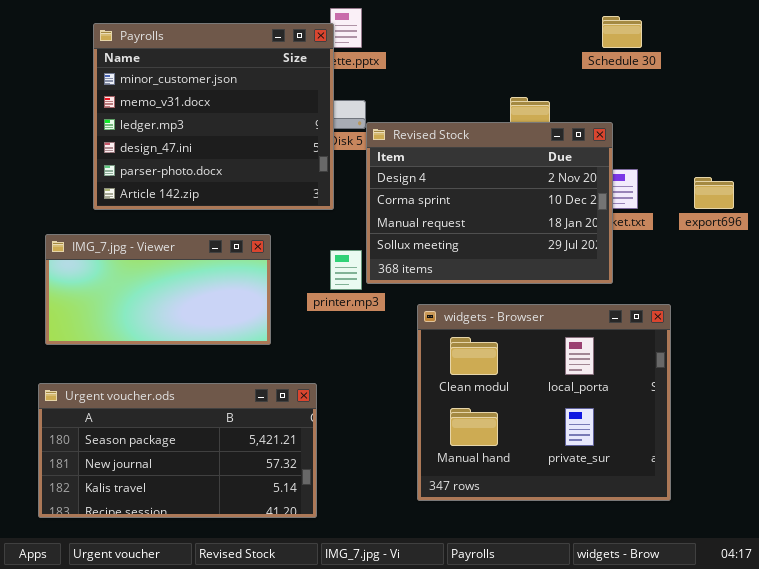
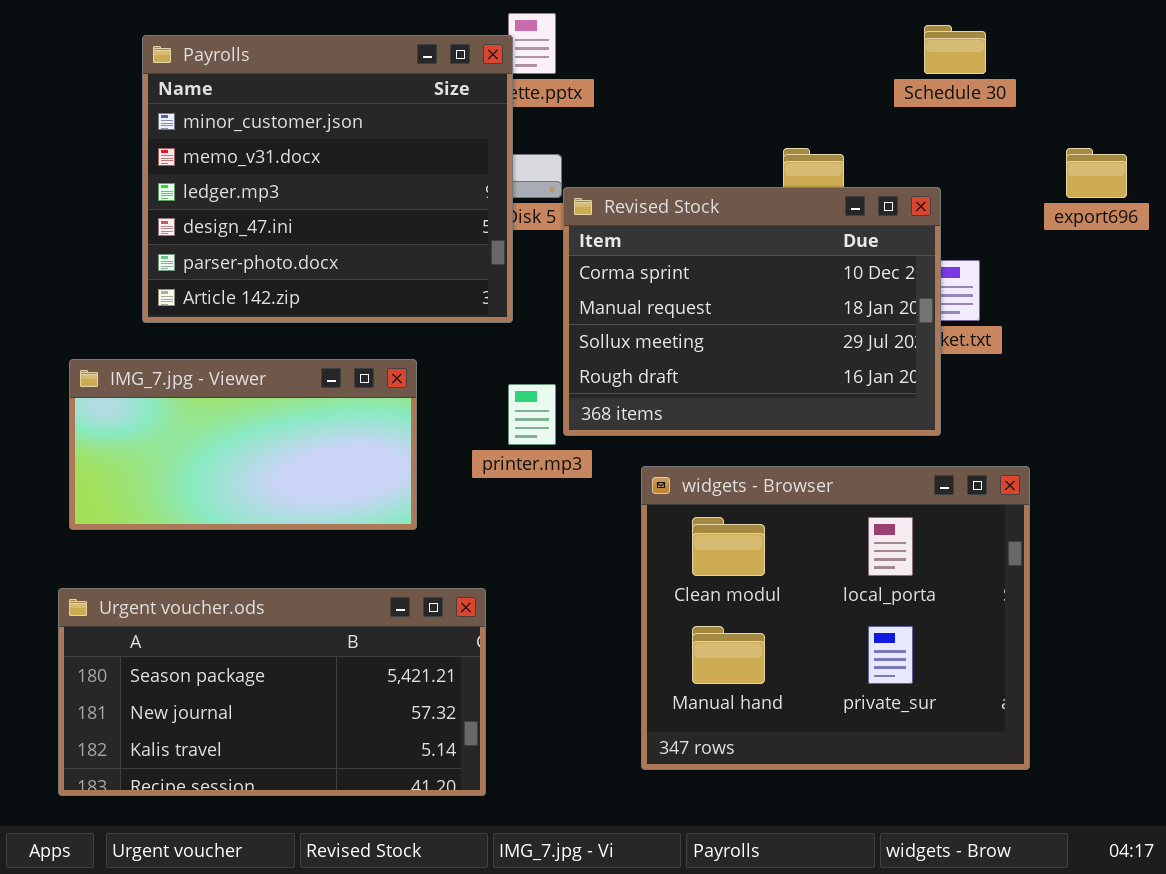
Revised Stock: [366,122,613,284] -> [563,187,941,436], scrolled down 1 row
export696: [694,177,734,209] -> [1066,148,1127,198], moved

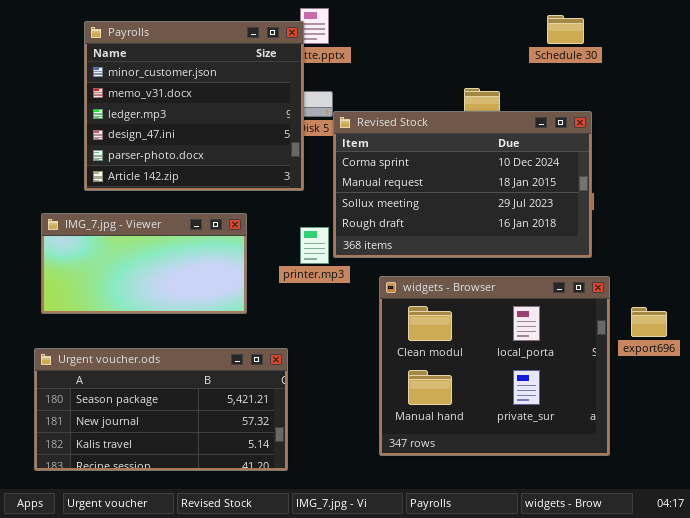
export696: [1066,148,1127,198] -> [631,307,667,337], moved
Revised Stock: [563,187,941,436] -> [333,111,592,258], resized

